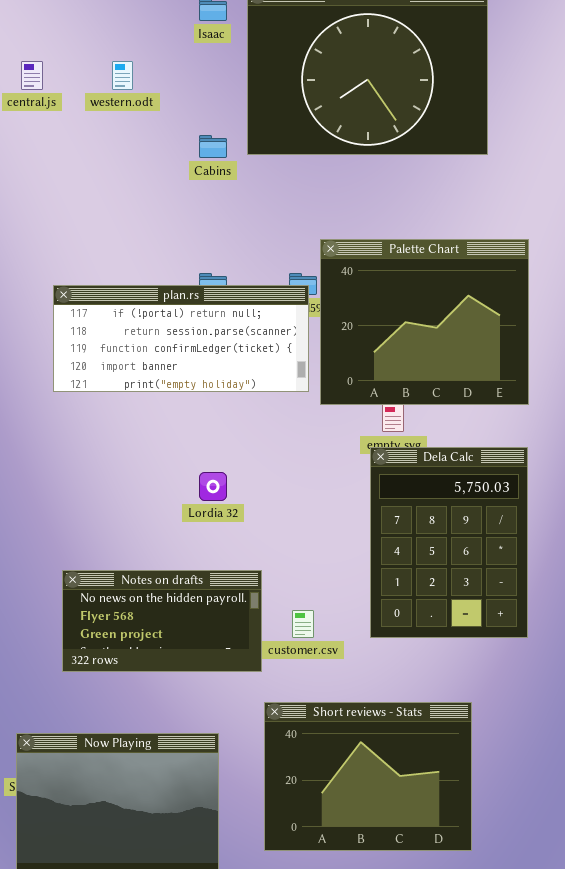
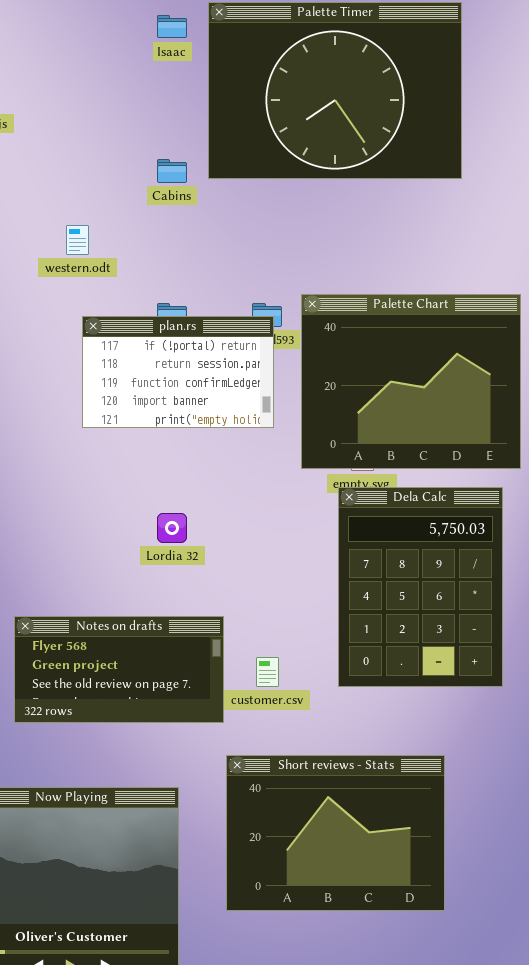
western.odt: [112,61,133,90] -> [66,225,89,255], moved
Palette Chart: [320,239,529,405] -> [301,294,521,469], moved
plan.rs: [53,285,309,392] -> [82,316,274,428], resized
Notes on drafts: [62,570,262,672] -> [14,616,224,723], scrolled down 1 row

